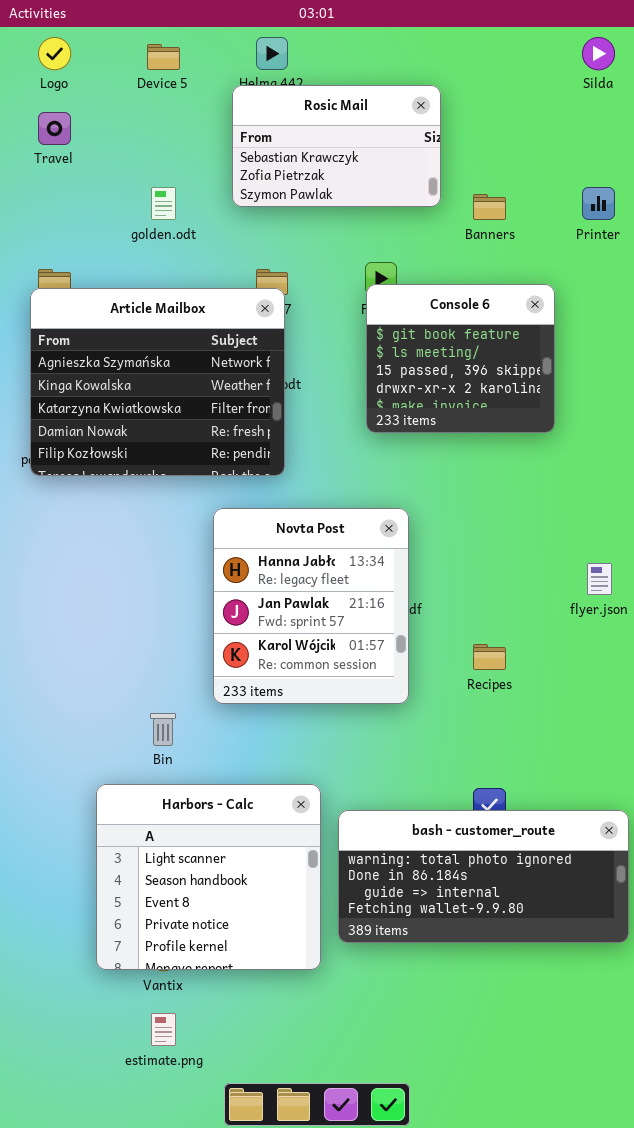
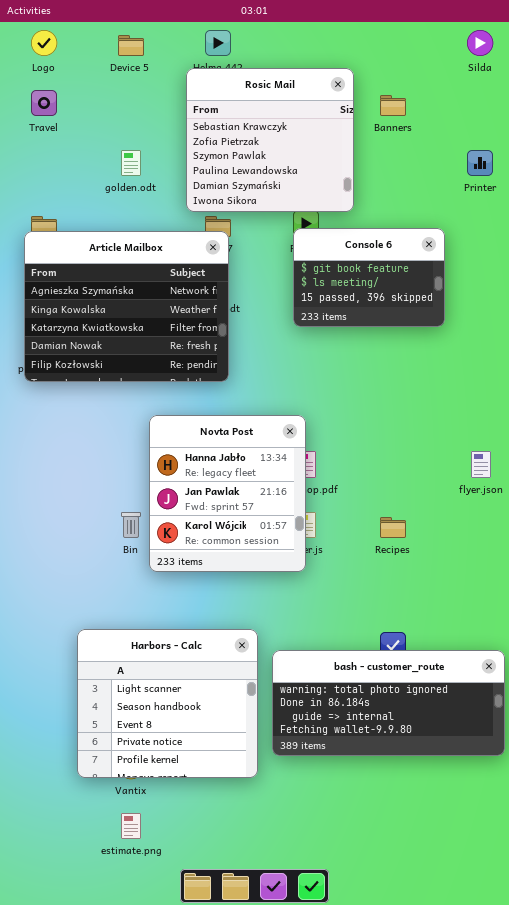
Rosic Mail: [232,85,441,207] -> [186,68,354,212], resized
Banners: [473,194,506,220] -> [380,95,406,116], moved
Console 6: [366,284,555,433] -> [293,228,445,327], resized
Novta Post: [213,508,409,704] -> [149,415,306,572], moved
Bin: [150,713,176,746] -> [121,512,141,538], moved

